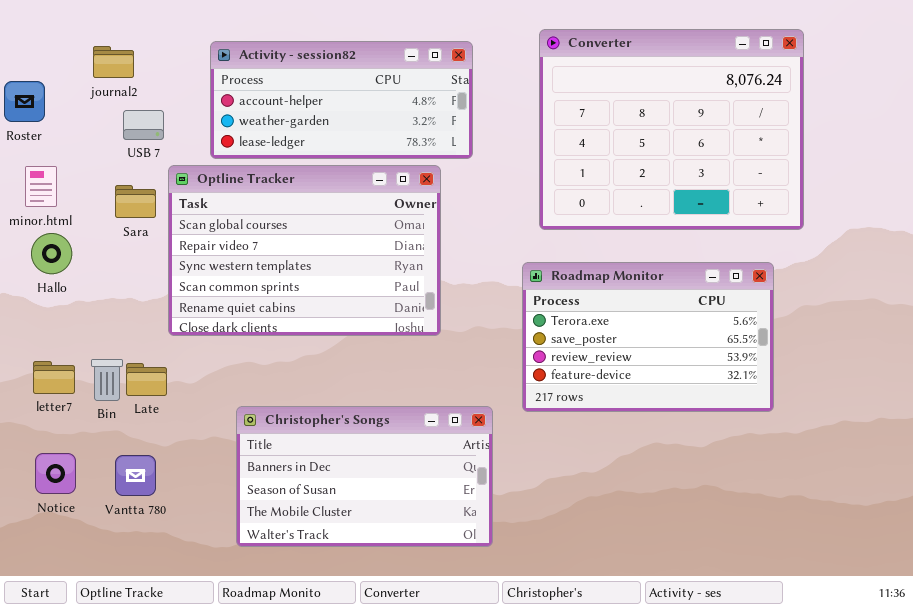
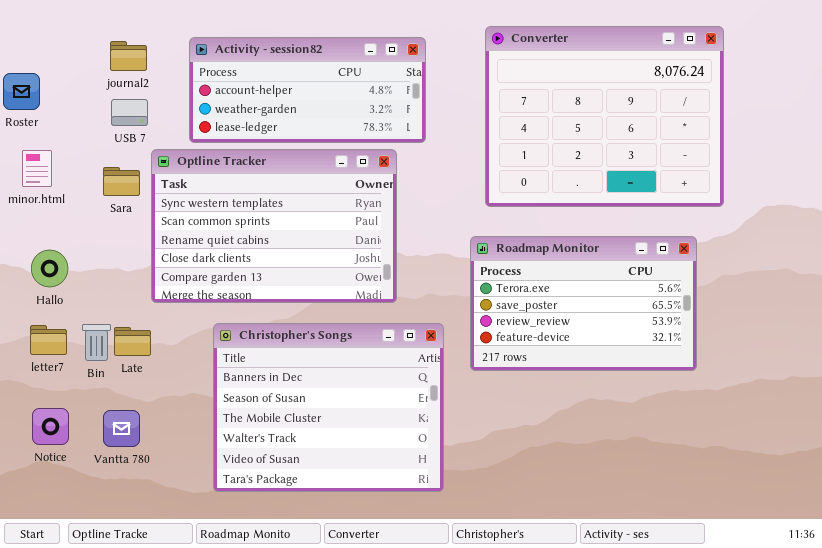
journal2: [93,46,134,78] -> [110,41,147,71], moved
Optline Tracker: [168,165,441,336] -> [151,149,397,303], scrolled down 2 rows
Hallo: [31,233,72,274] -> [31,250,68,287], moved
Christopher's Songs: [236,406,493,547] -> [213,323,444,492], resized

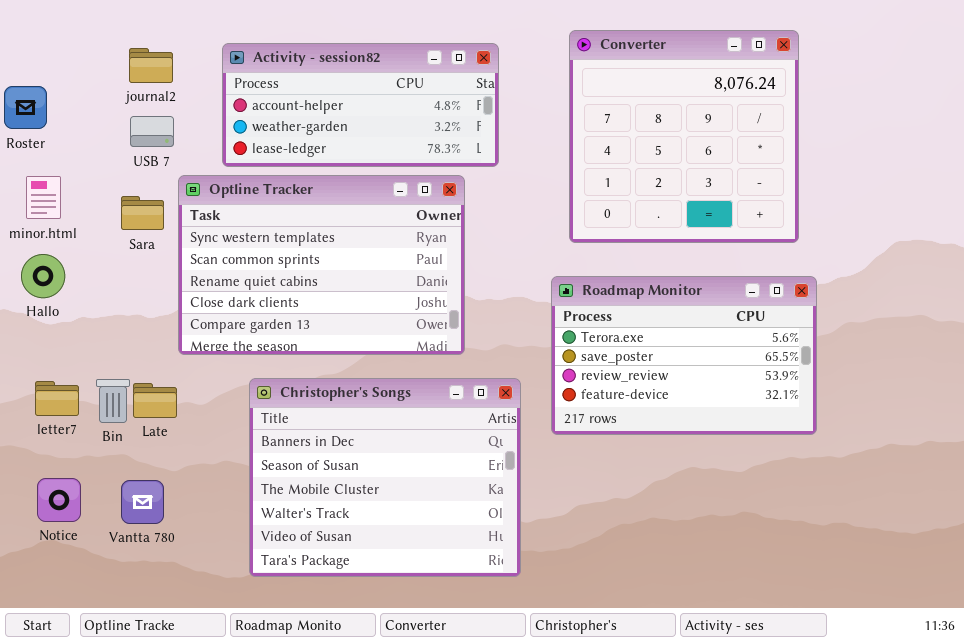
Converter: [485,26,724,207] -> [569,30,799,243], resized
Hallo: [31,250,68,287] -> [21,254,65,298], moved

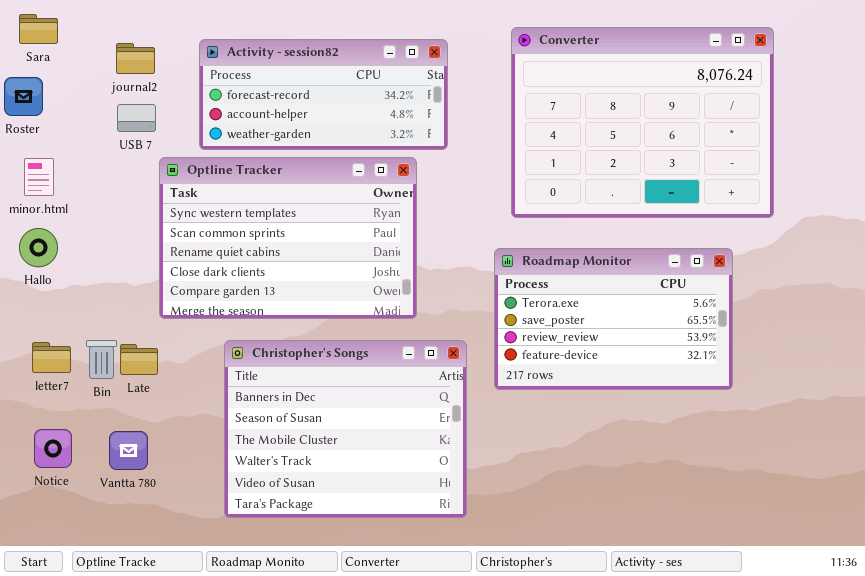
Converter: [569,30,799,243] -> [511,27,774,218], resized
Activity - session82: [222,43,499,167] -> [199,39,448,150], scrolled up 1 row
Sara: [121,196,164,230] -> [19,14,58,44], moved

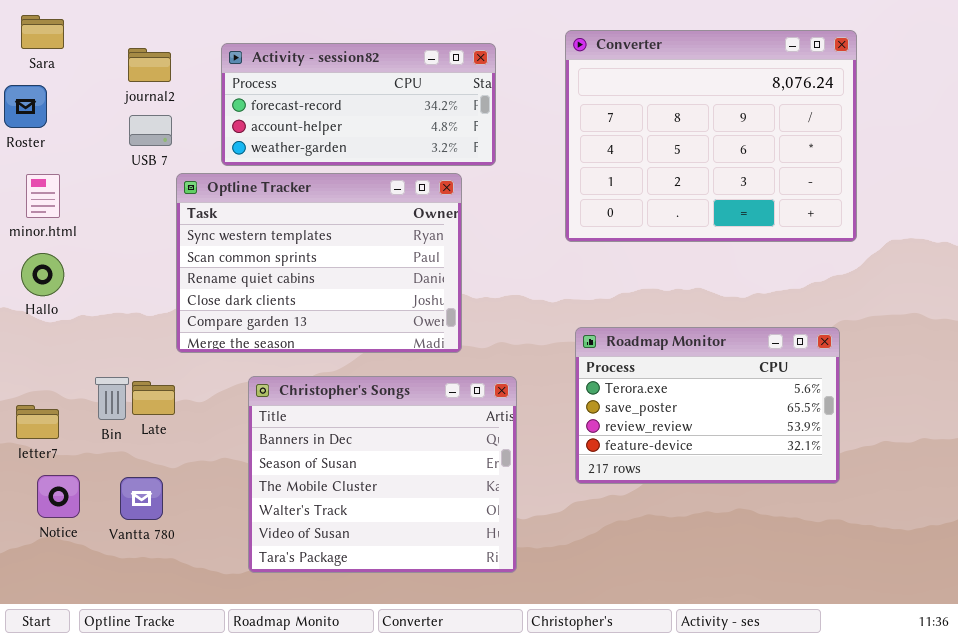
Roadmap Monitor: [494,248,733,390] -> [575,327,840,484], moved
letter7: [32,342,71,373] -> [16,405,59,439], moved

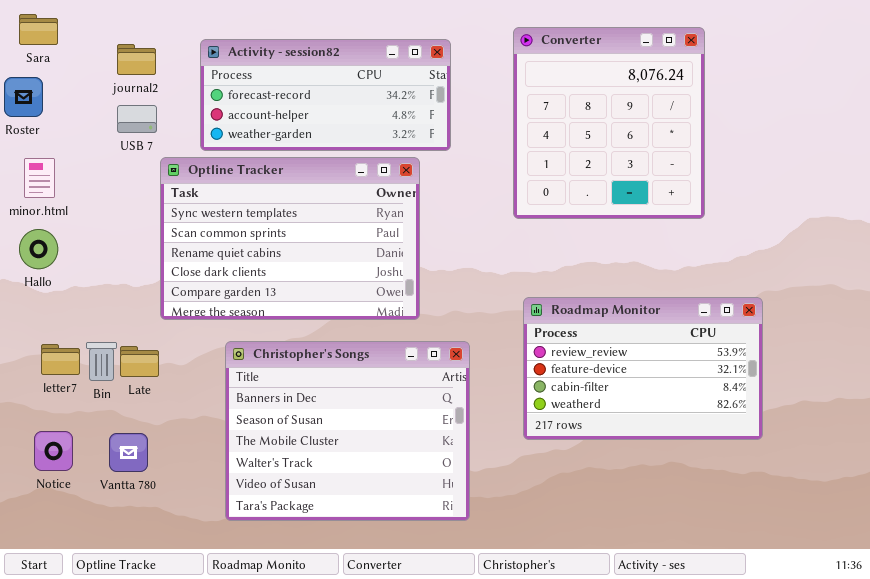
Converter: [565,30,857,242] -> [513,27,705,219], resized
Roadmap Monitor: [575,327,840,484] -> [523,297,763,440], scrolled down 2 rows
letter7: [16,405,59,439] -> [41,344,80,375], moved

